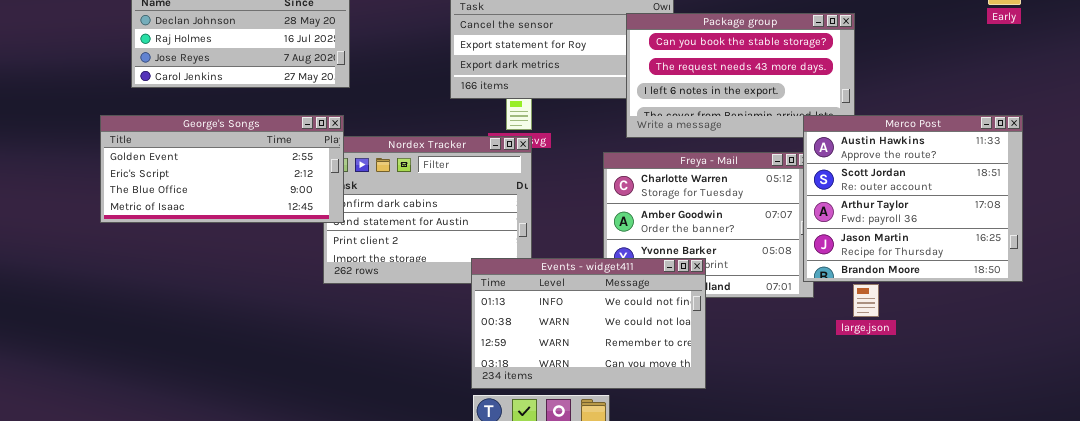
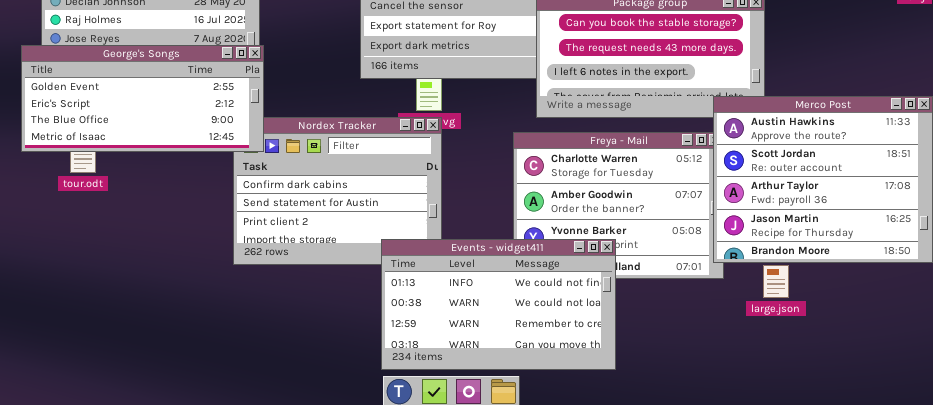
George's Songs: [100,115,344,223] -> [21,45,264,152], moved

